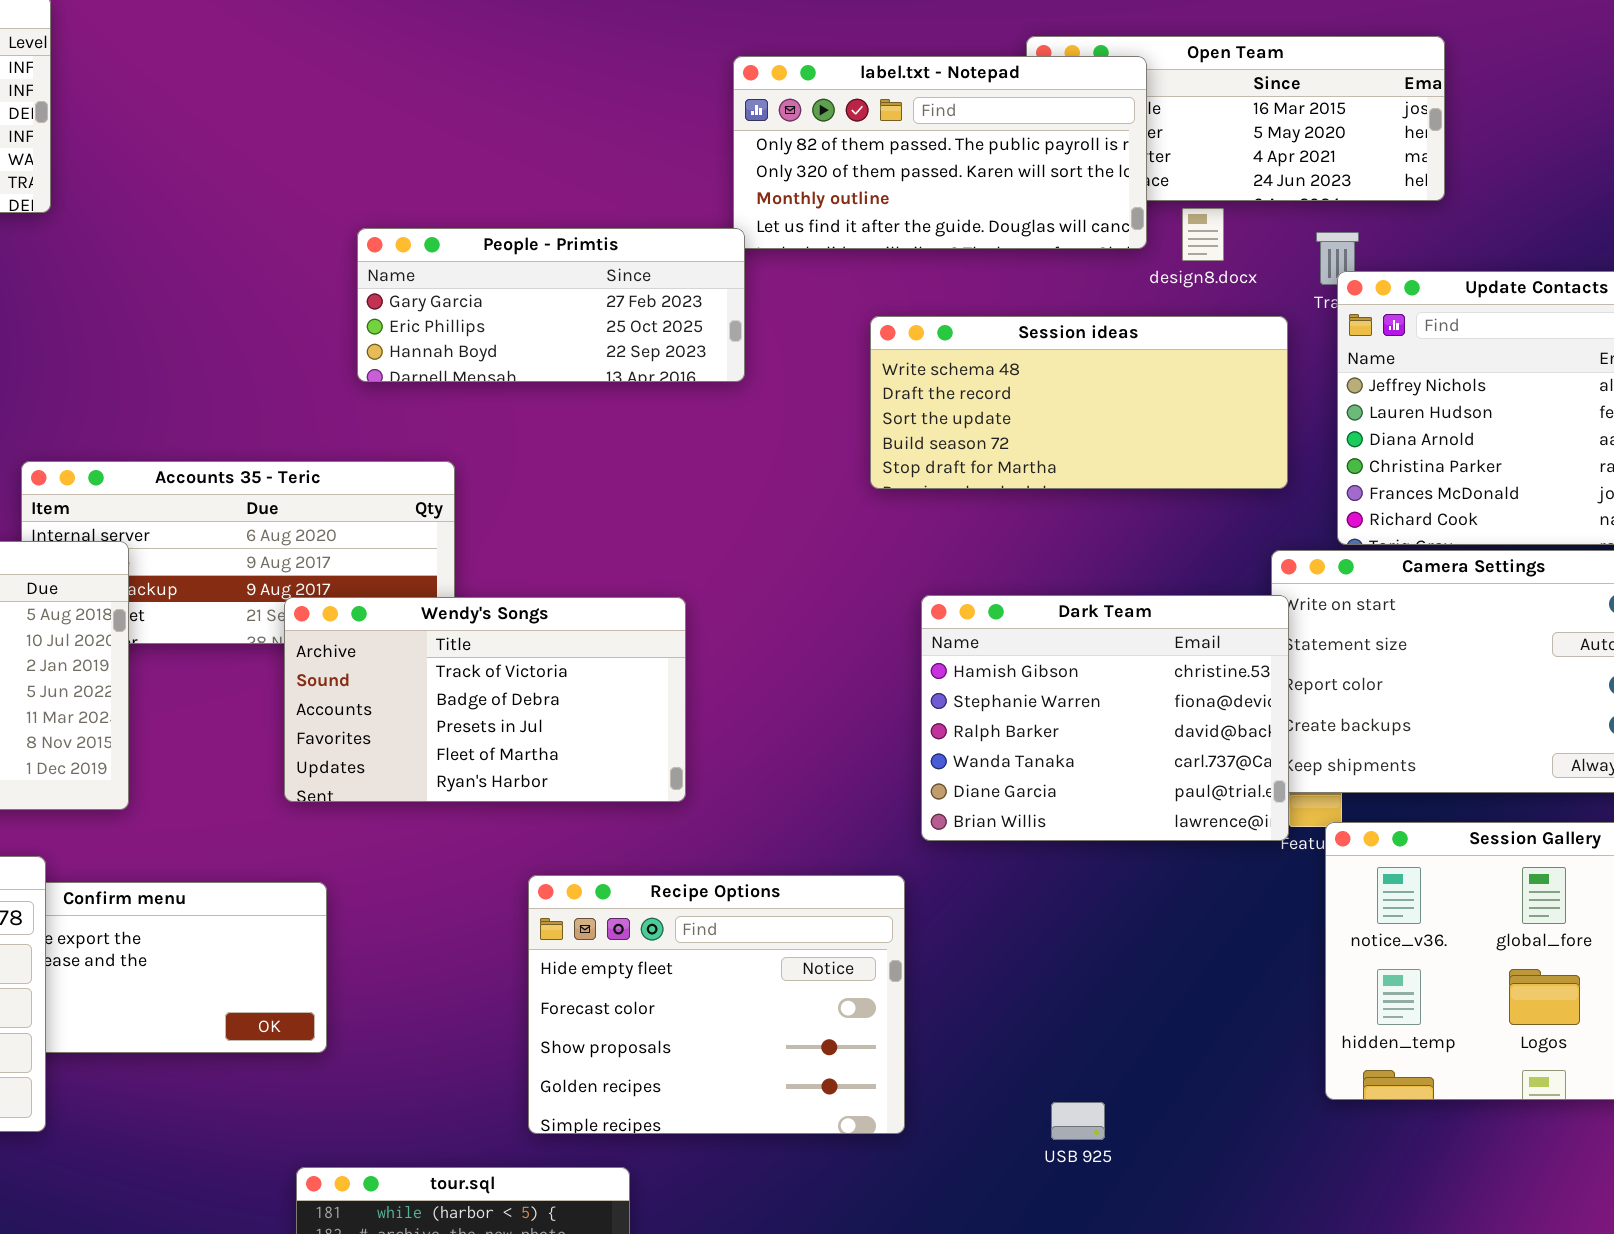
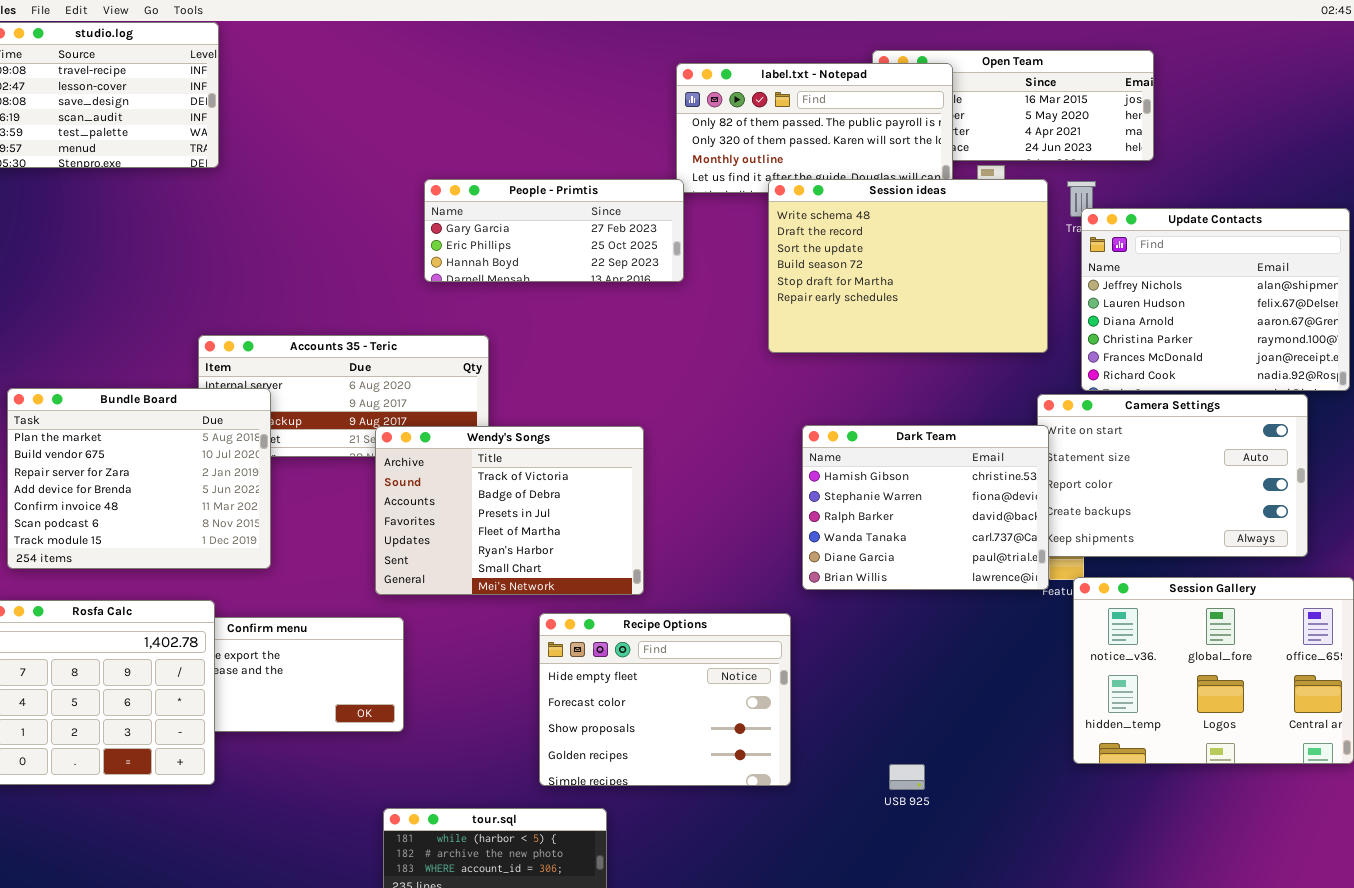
Session ideas: [870,316,1288,489] -> [768,179,1048,353], resized
Wendy's Songs: [284,597,686,802] -> [375,426,644,595], resized

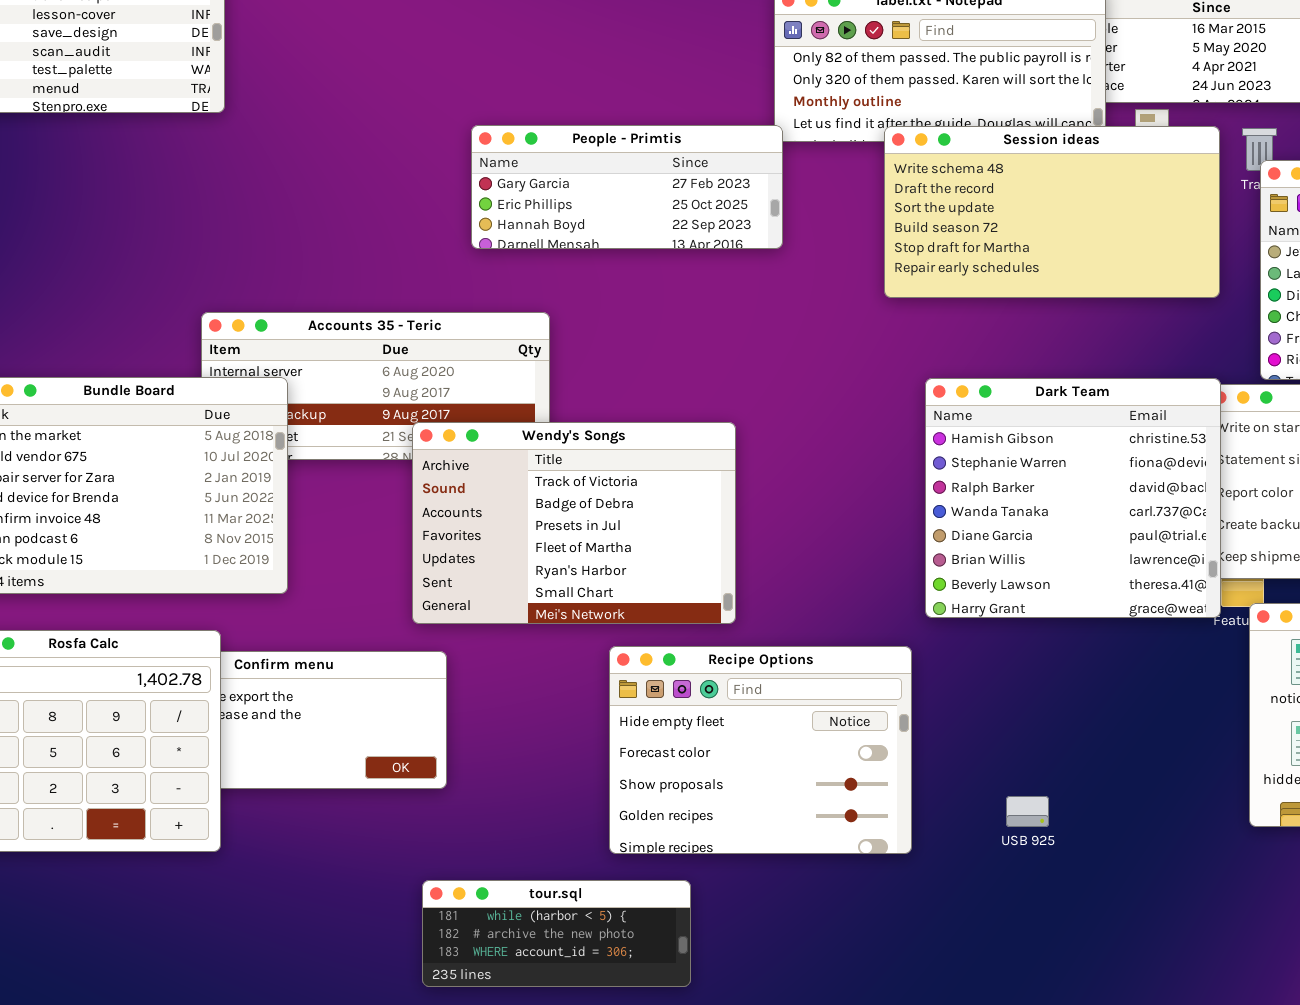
Session ideas: [768,179,1048,353] -> [884,126,1220,298], resized
Dark Team: [802,425,1049,590] -> [925,378,1221,618], resized
USB 925: [889,764,925,790] -> [1006,796,1049,827], moved

